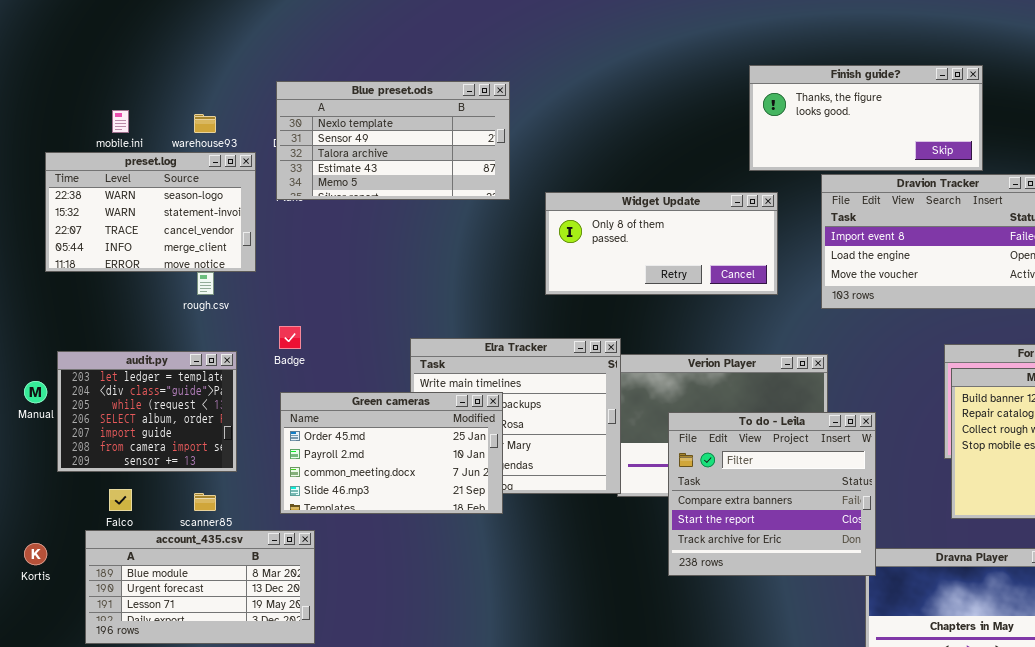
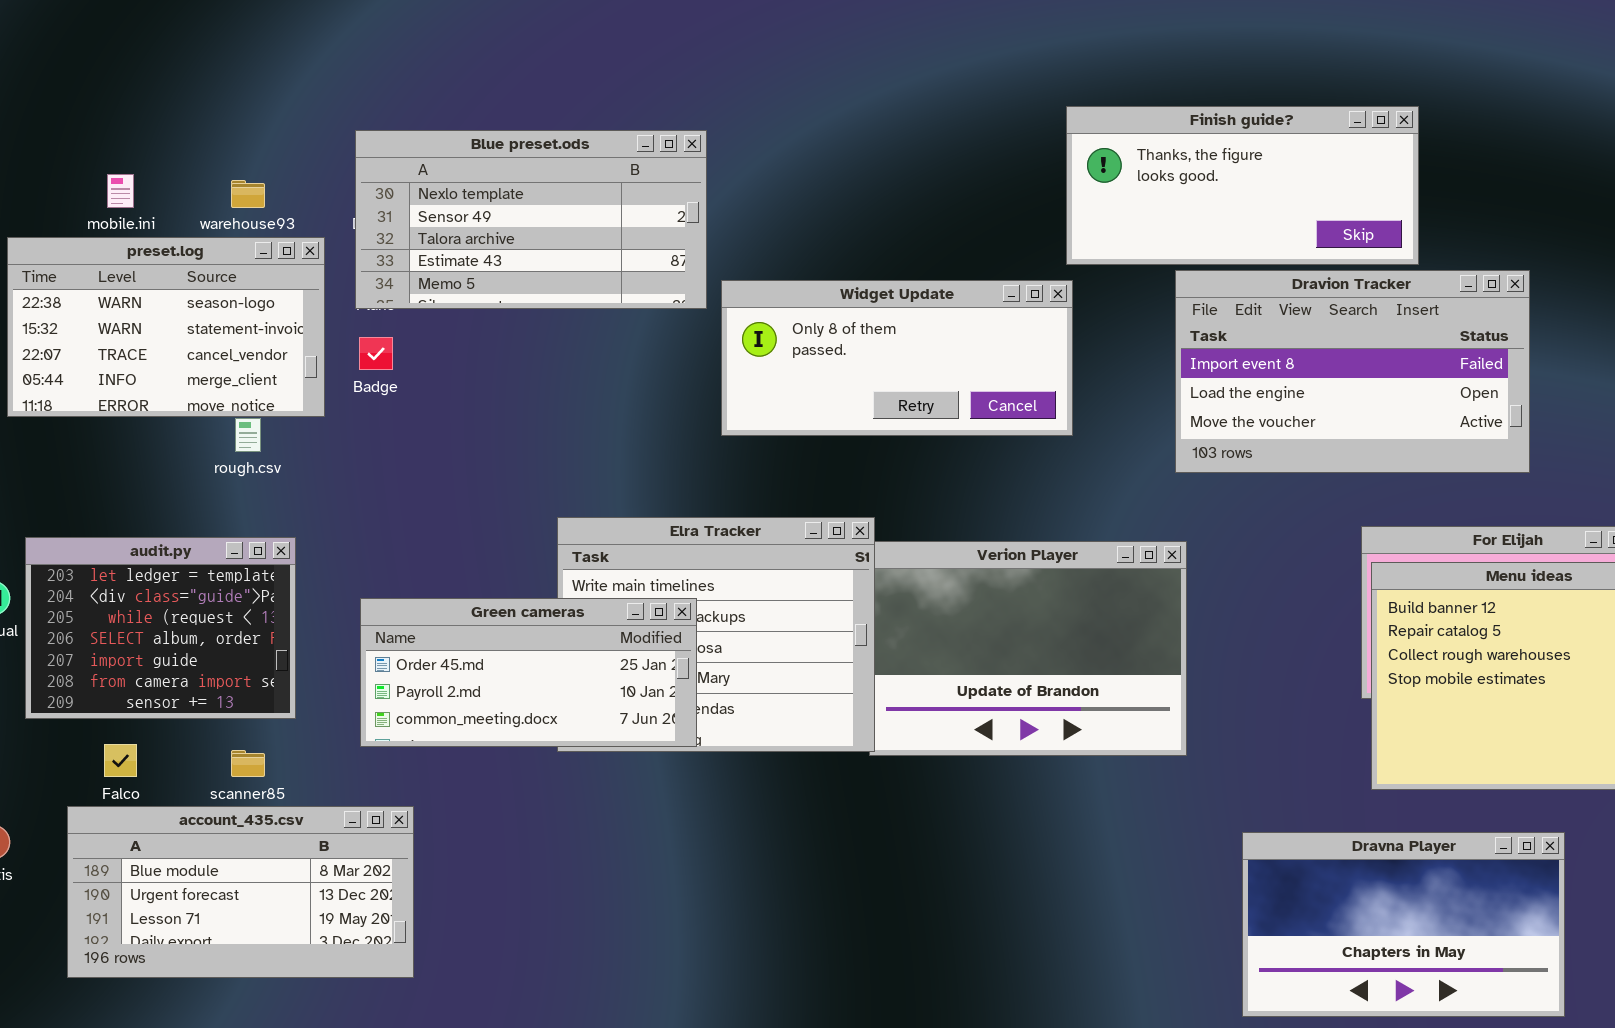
Widget Update: [545,192,778,295] -> [721,280,1073,436], moved
Badge: [279,326,301,349] -> [359,337,393,370], moved
Green cameras: [280,392,503,514] -> [360,598,697,747], resized
To do - Leila: [668,412,876,576] -> none, closed

